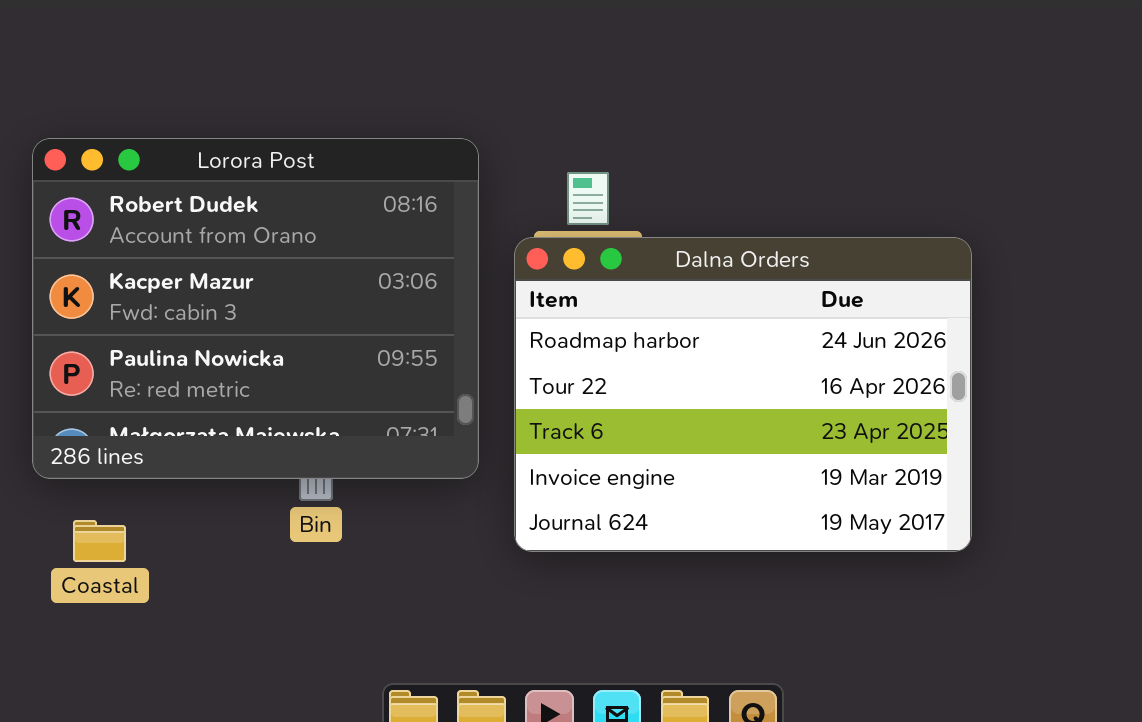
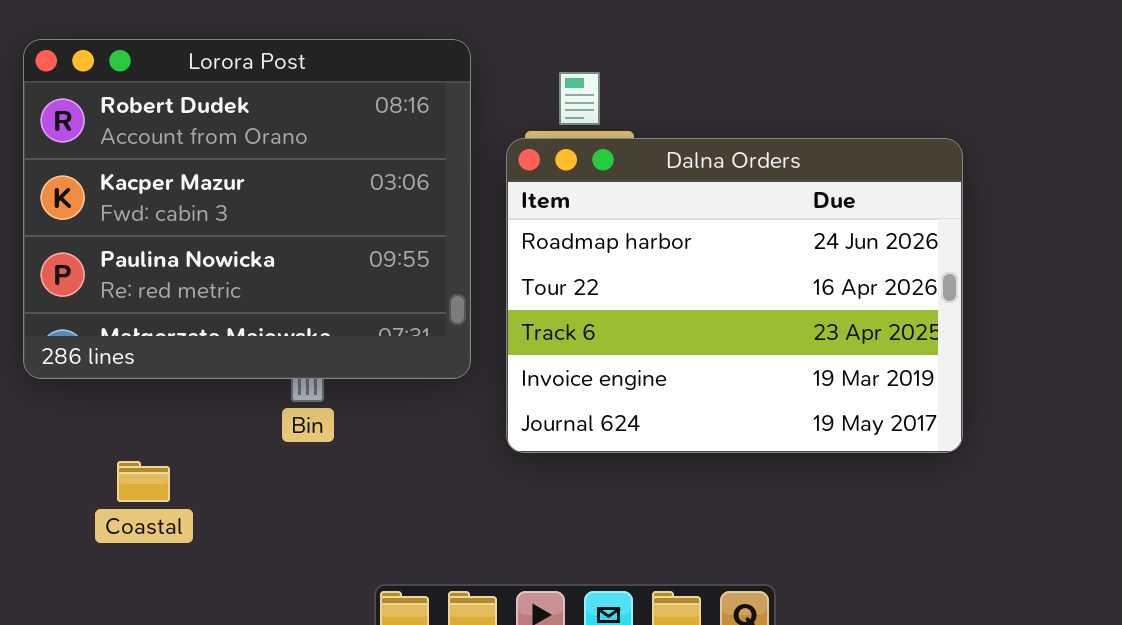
Coastal: [73,520,126,562] -> [117,461,170,502], moved

